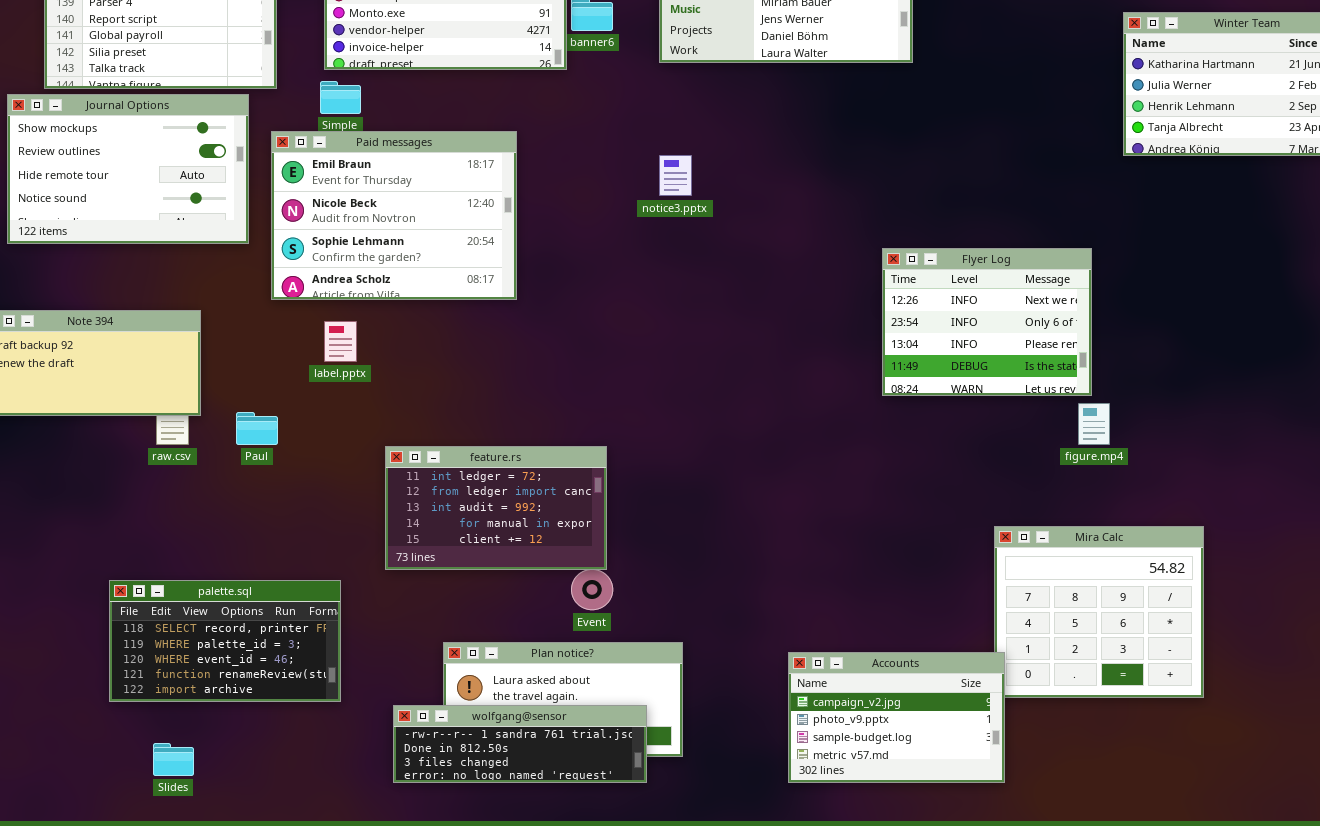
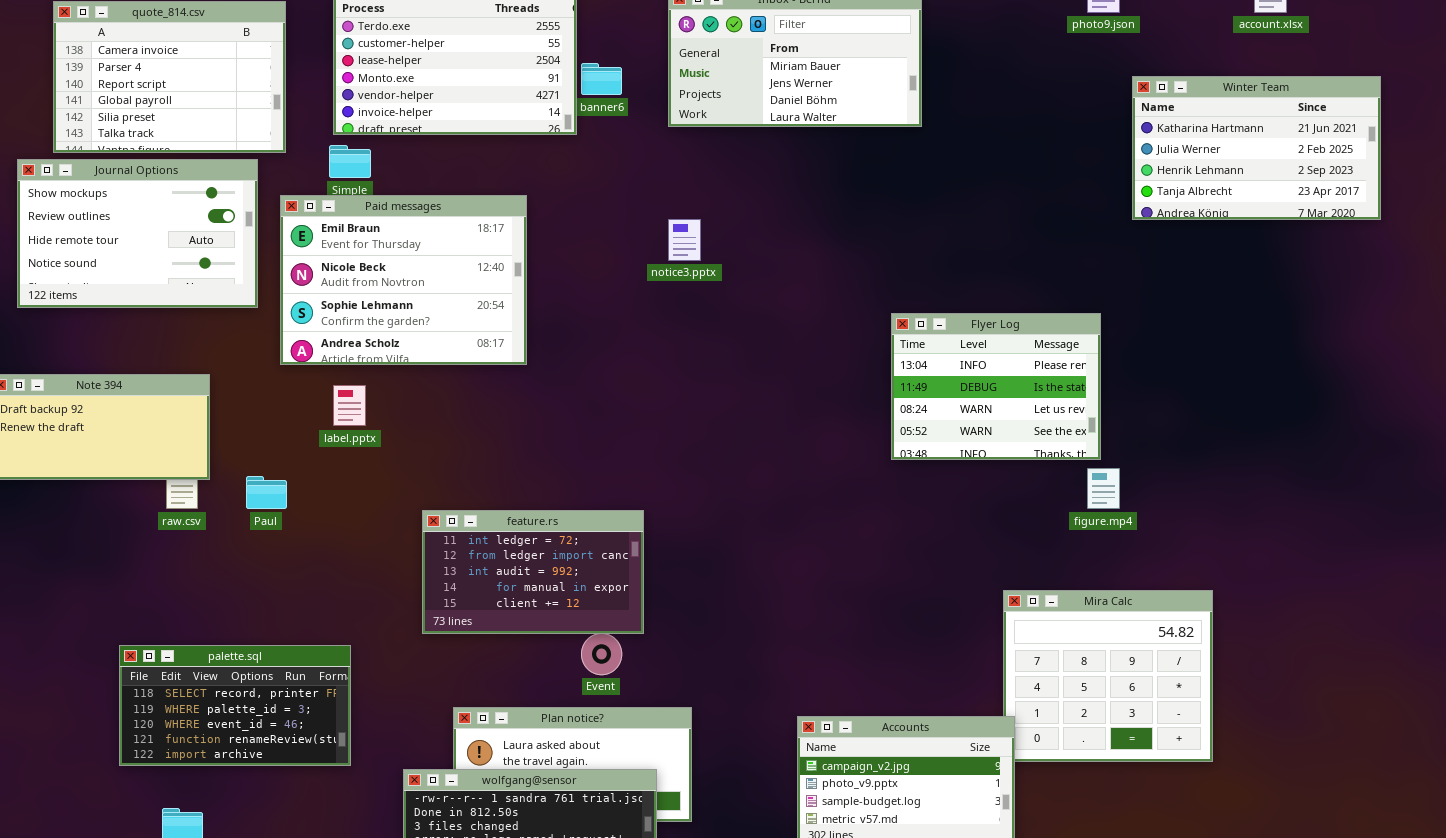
Flyer Log: [882,248,1092,396] -> [891,313,1101,460], scrolled down 2 rows
feature.rs: [385,446,607,570] -> [422,510,644,634], moved

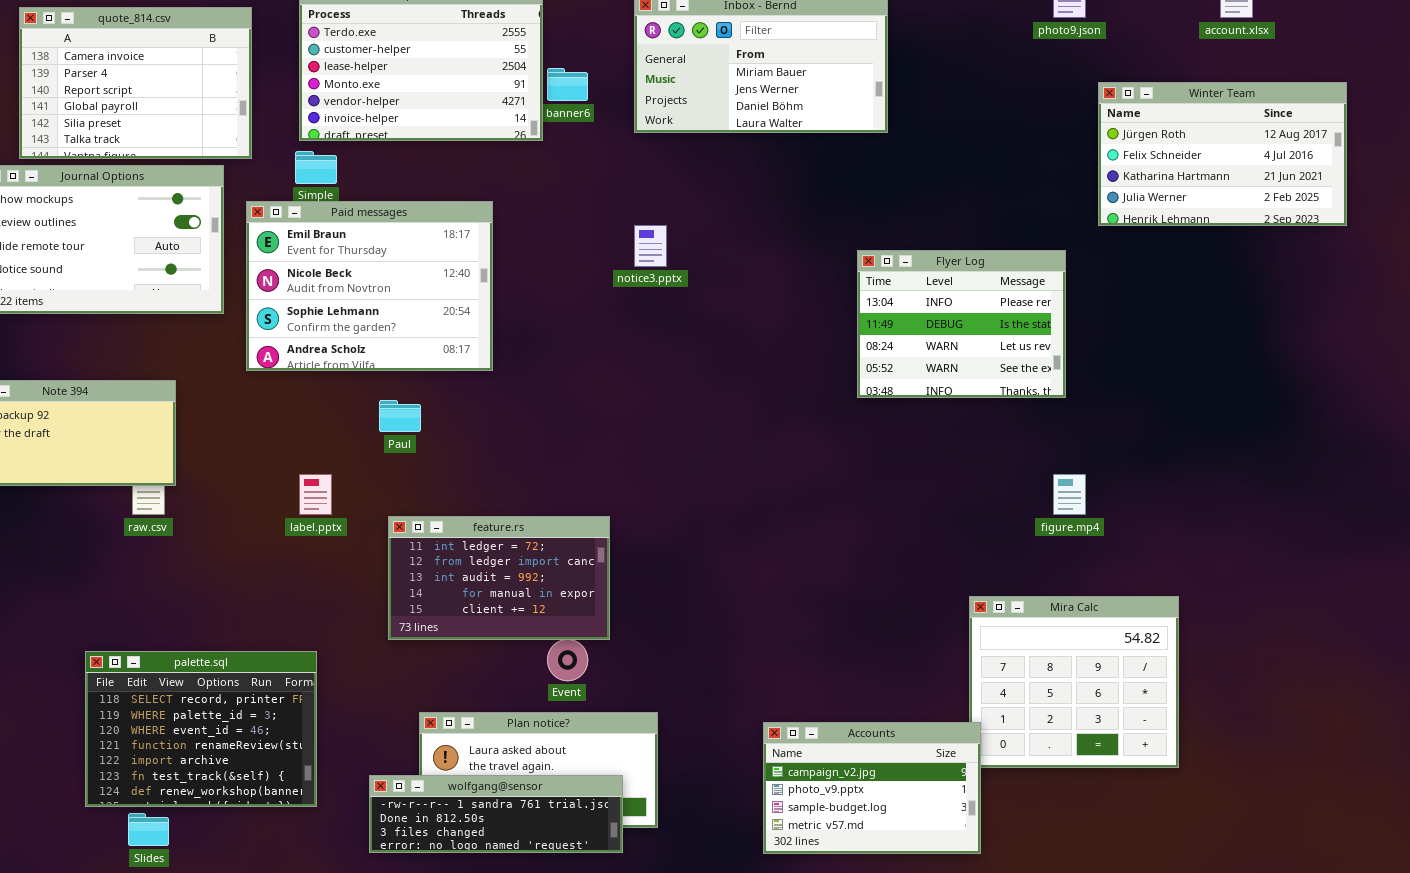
Winter Team: [1132,76,1381,220] -> [1098,82,1347,226], scrolled up 2 rows
Flyer Log: [891,313,1101,460] -> [857,250,1066,398], moved
label.pptx: [333,385,366,426] -> [299,474,332,515], moved
Paul: [246,476,287,509] -> [379,400,421,432], moved
palette.sql: [119,645,351,766] -> [85,651,317,807], resized

